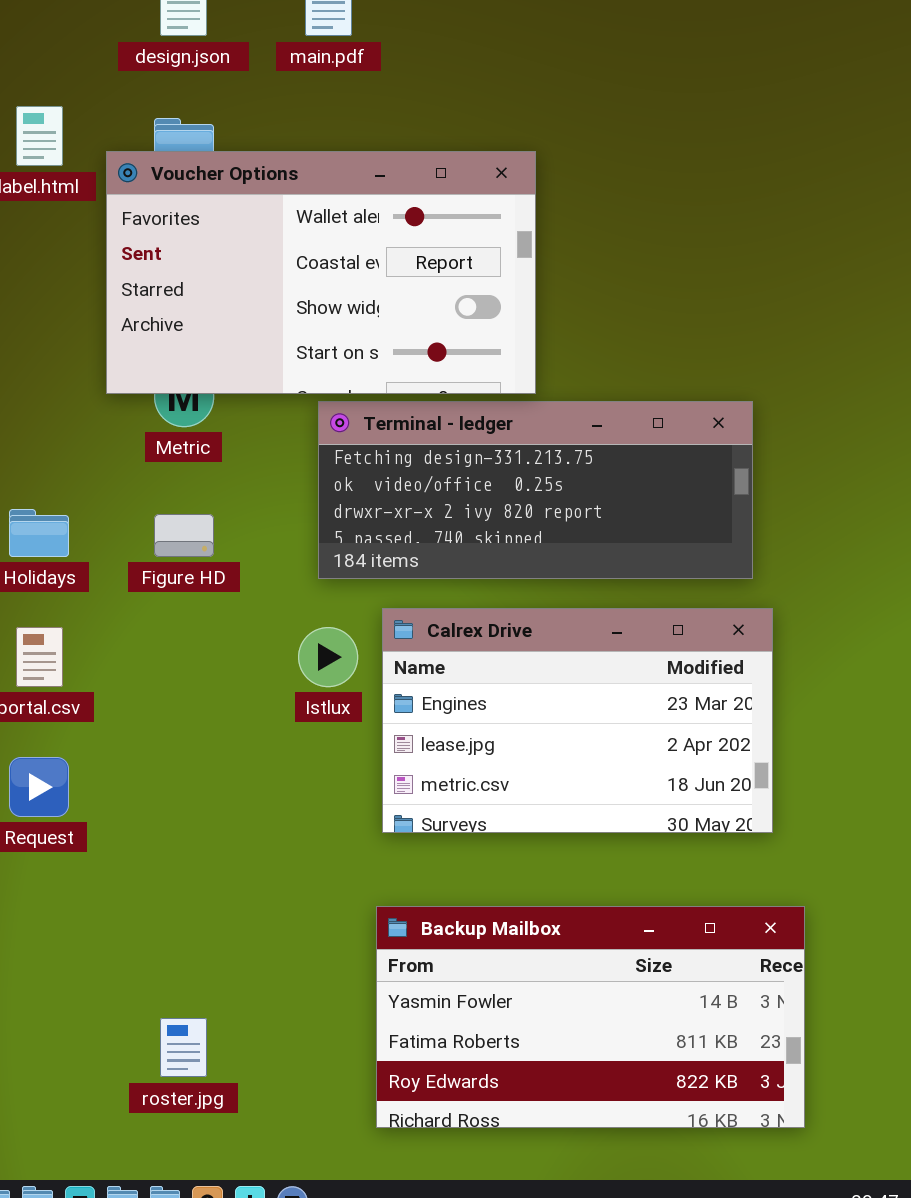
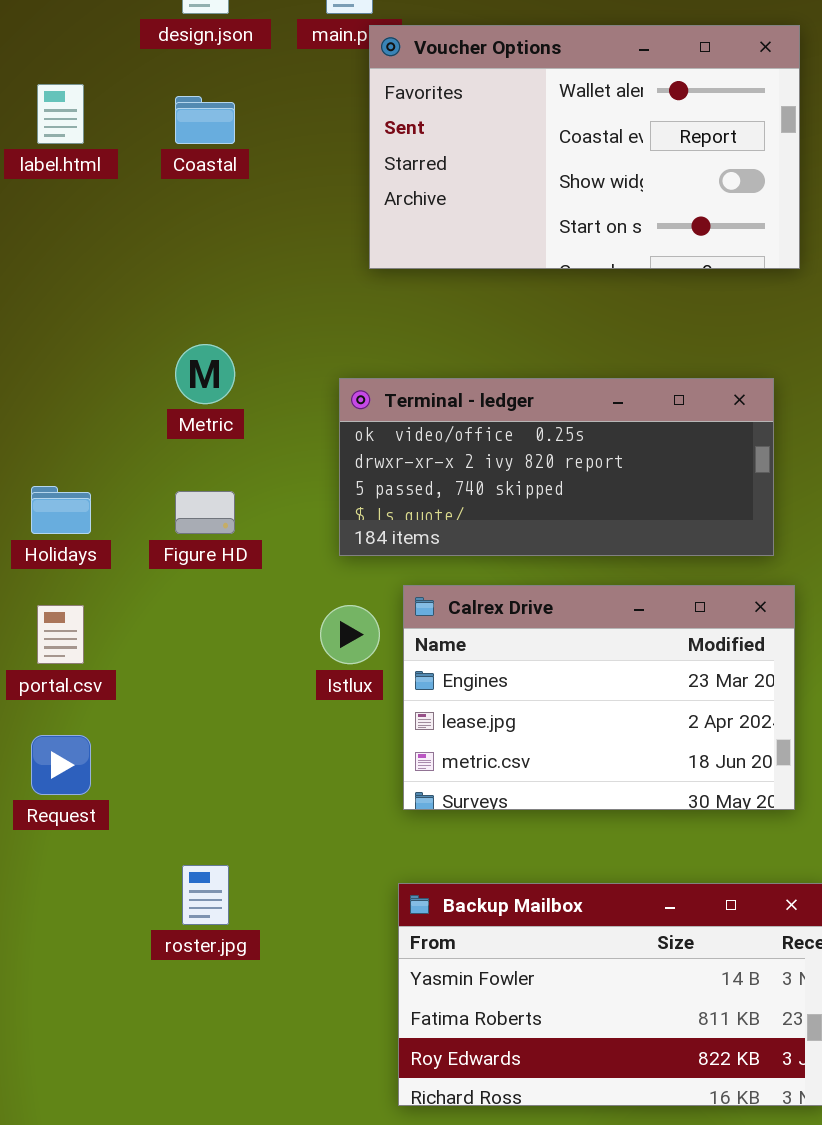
Voucher Options: [106,151,536,394] -> [369,25,800,269], moved
Terminal - ledger: [318,401,753,579] -> [339,378,774,556], scrolled down 1 row
roster.jpg: [160,1018,207,1077] -> [182,865,229,925], moved

